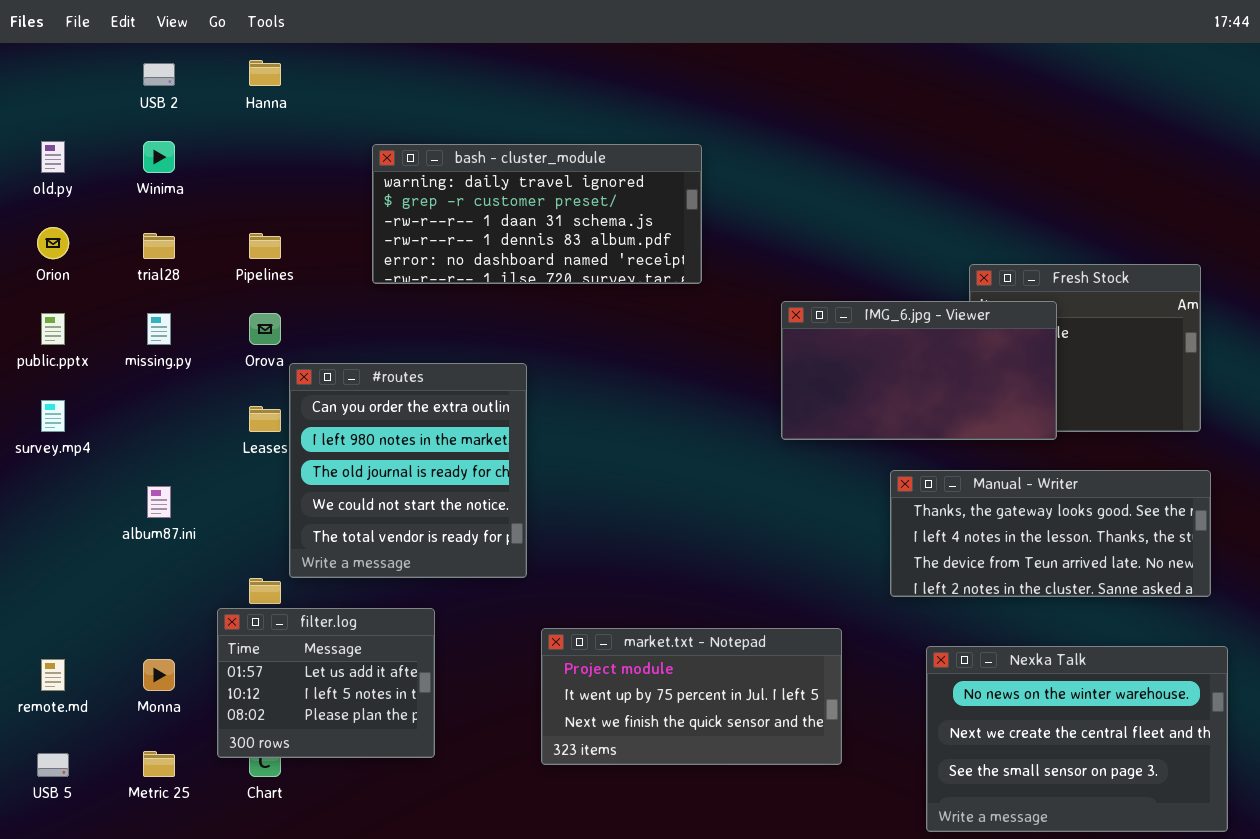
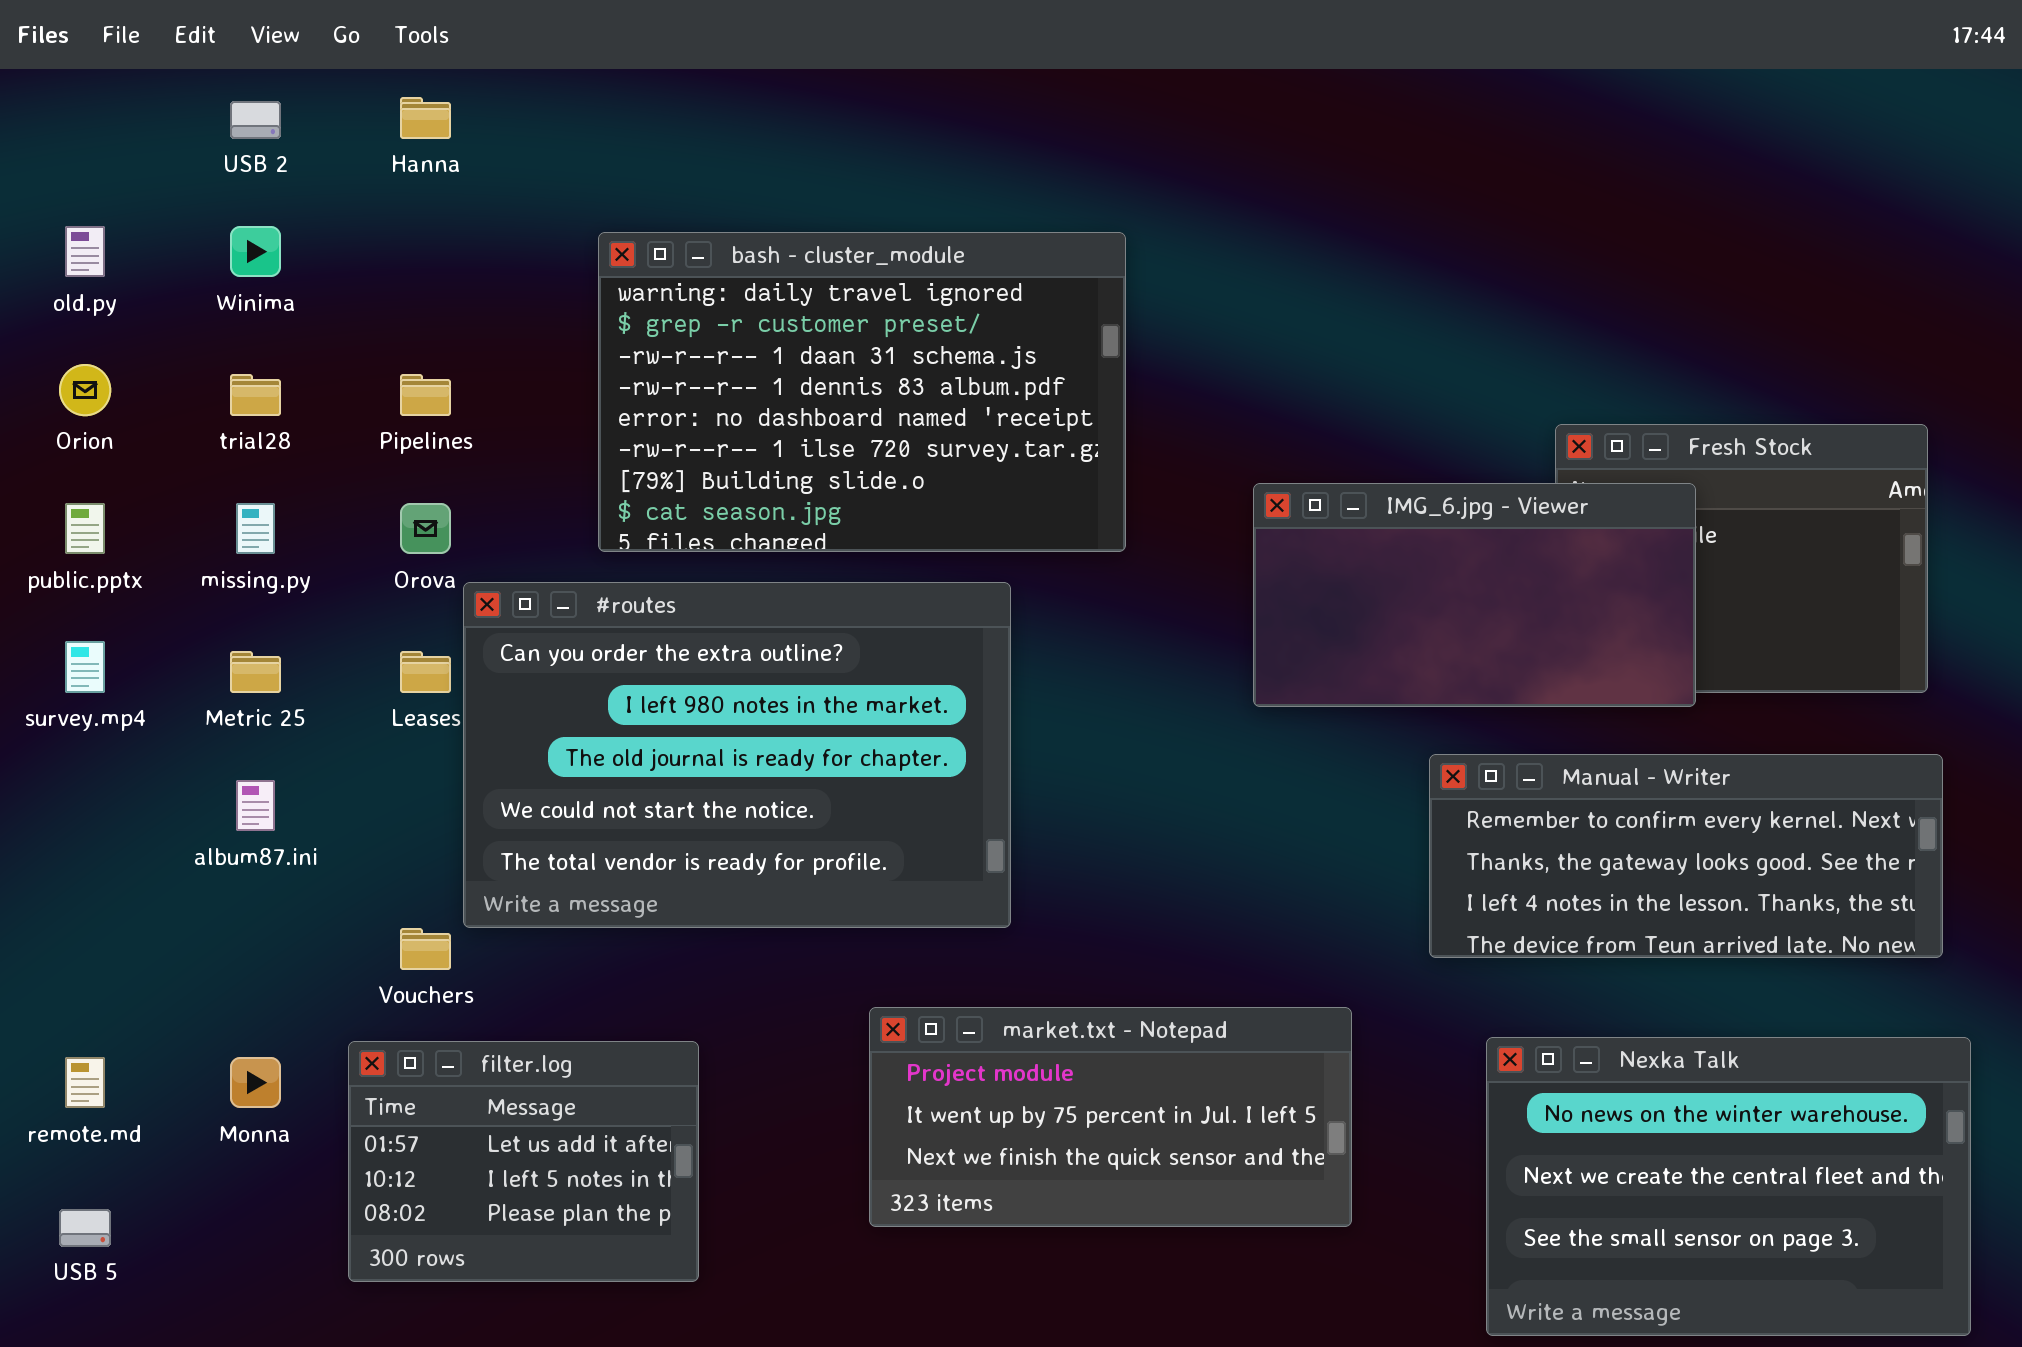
bash - cluster_module: [372,144,702,284] -> [598,232,1126,552], resized
#routes: [289,363,527,578] -> [463,582,1011,928], resized
Manual - Writer: [890,470,1211,597] -> [1429,754,1943,958], scrolled up 1 row
filter.log: [217,608,435,758] -> [348,1041,699,1282], moved
Metric 25: [143,751,175,777] -> [230,651,281,693], moved

